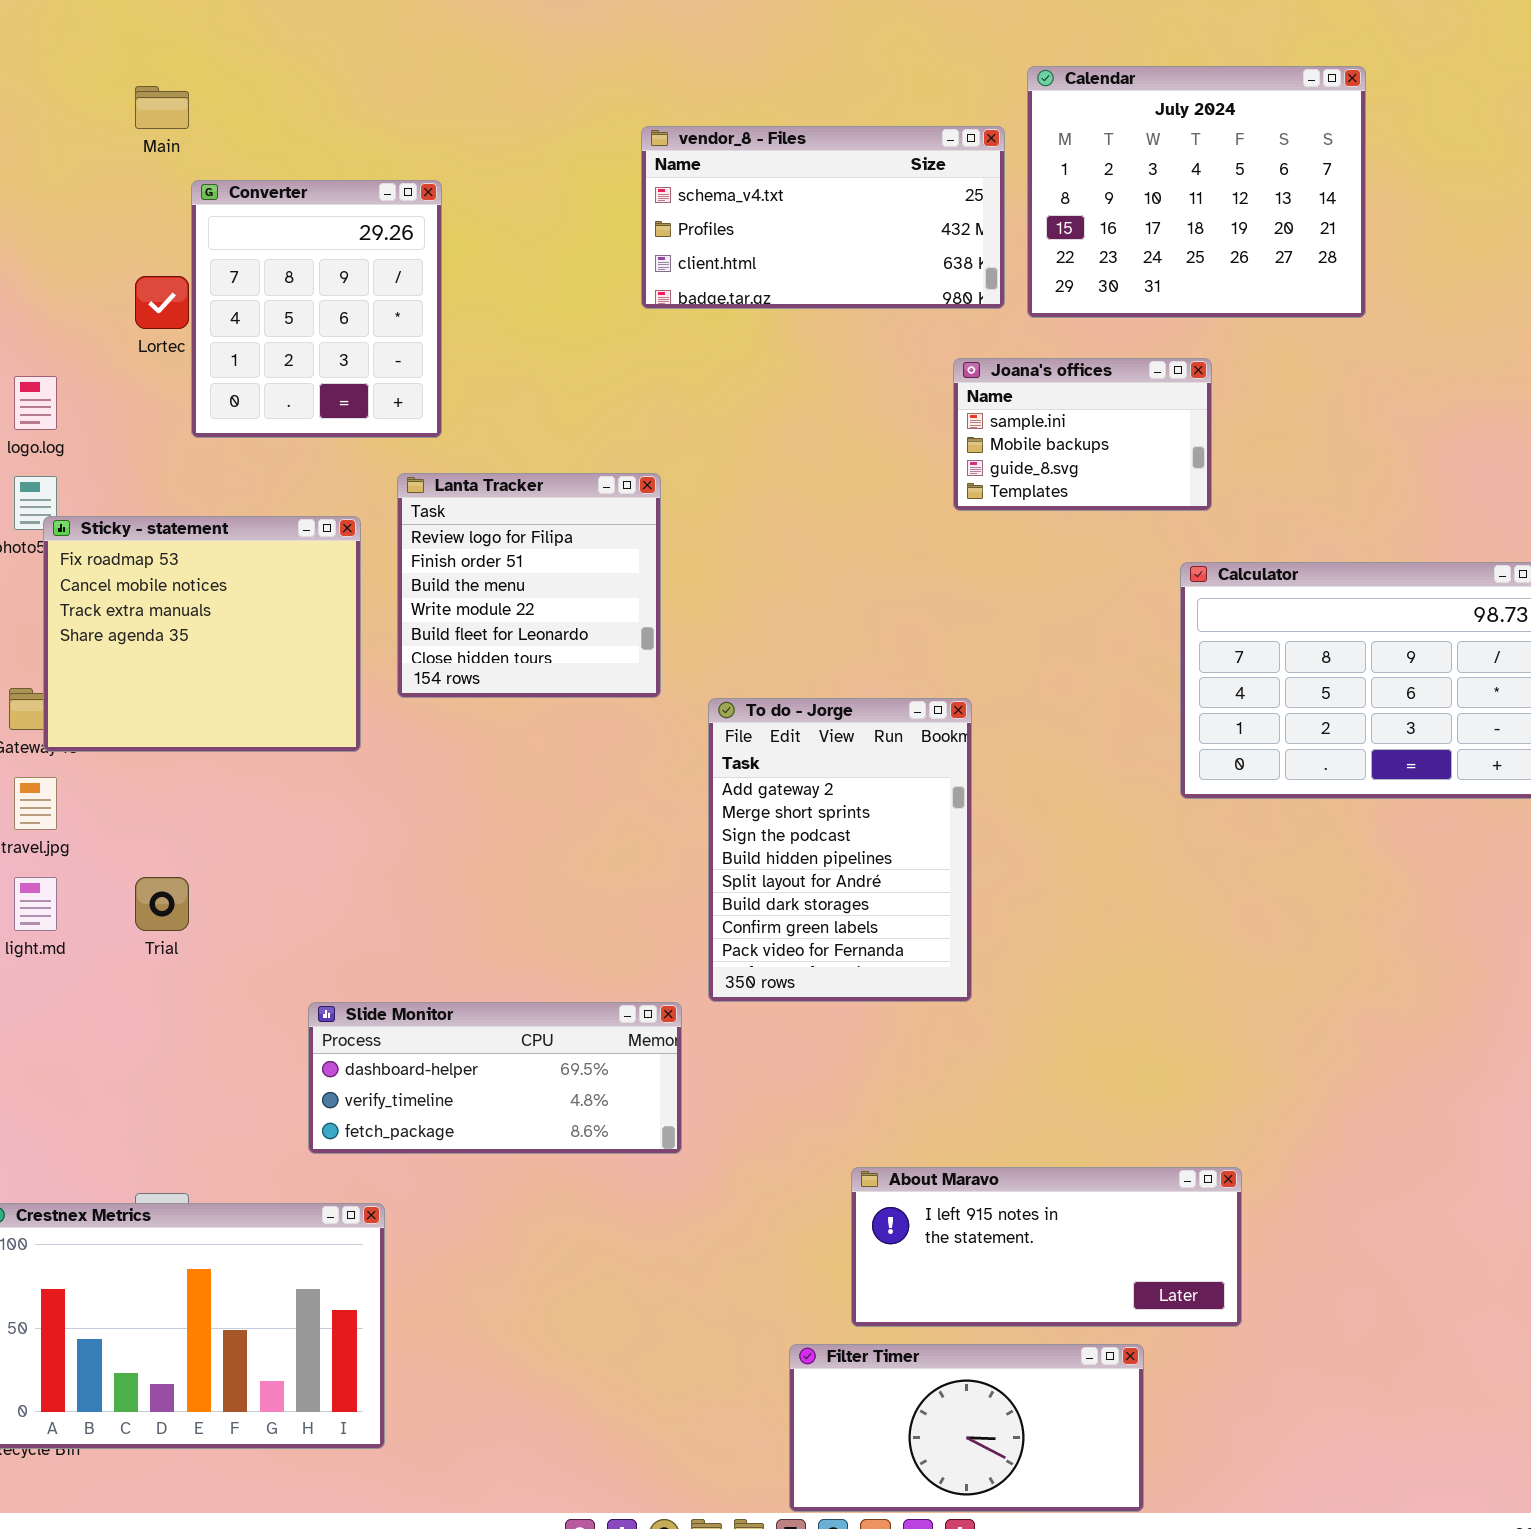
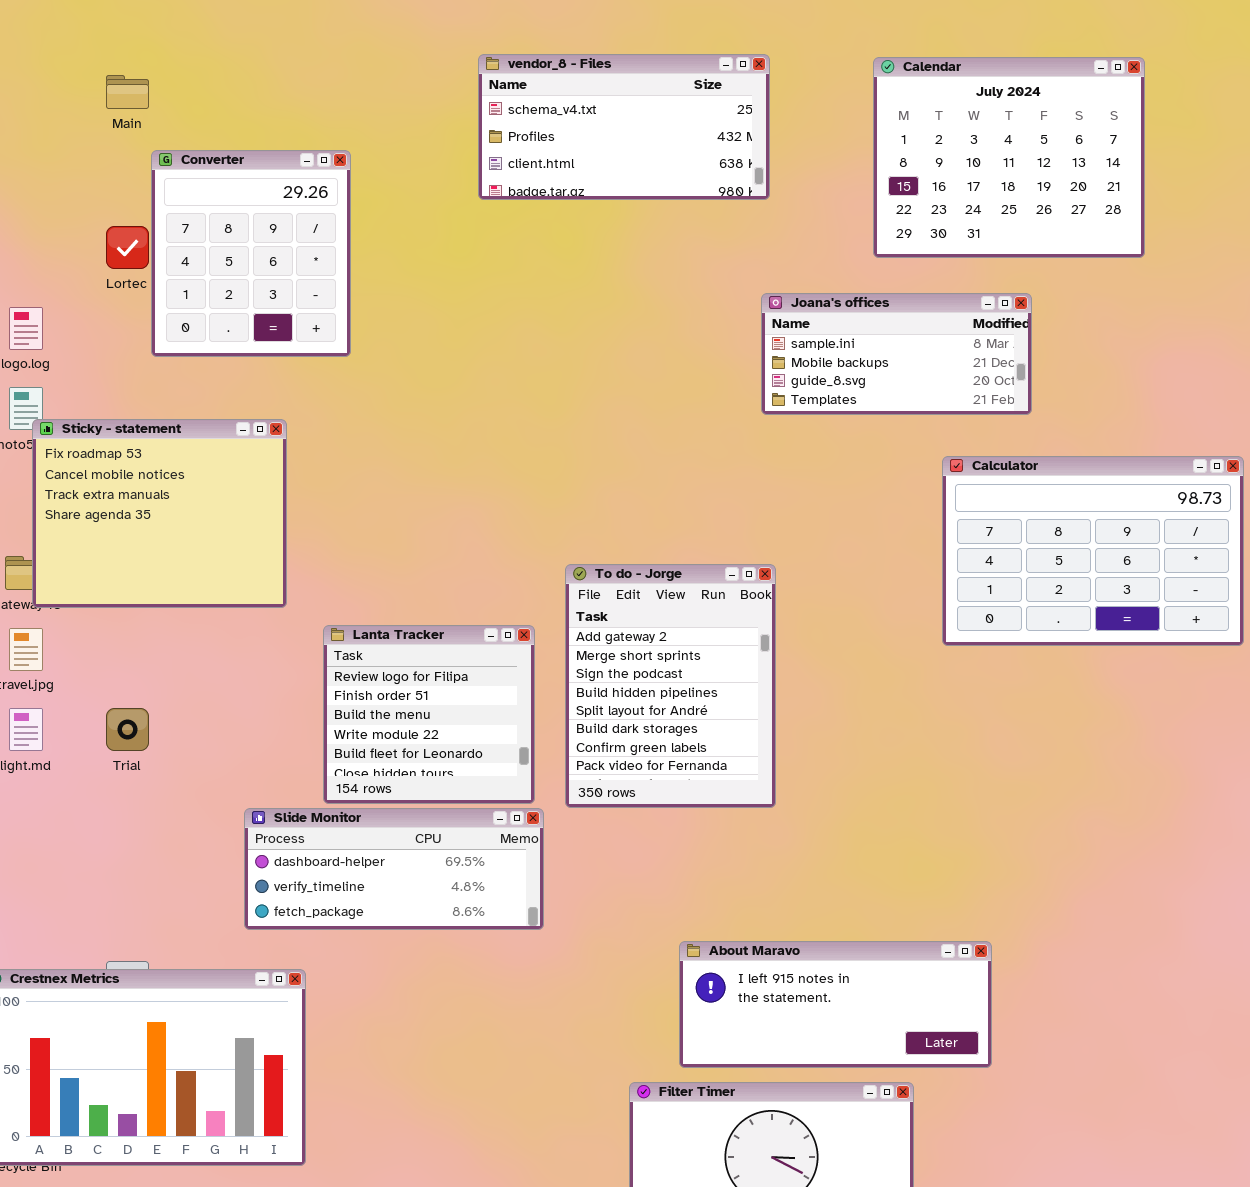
Calendar: [1027,66,1366,318] -> [873,57,1145,258], moved
vendor_8 - Files: [641,126,1005,309] -> [478,54,770,200], moved
Joana's offices: [953,358,1212,511] -> [761,293,1032,415], resized
Lanta Tracker: [397,473,661,698] -> [323,625,535,804], moved

